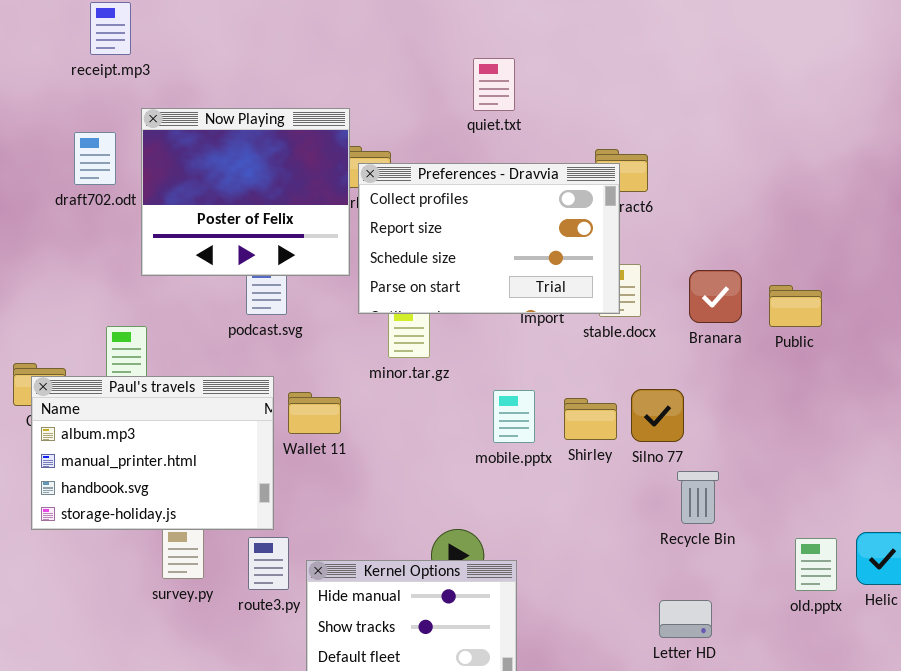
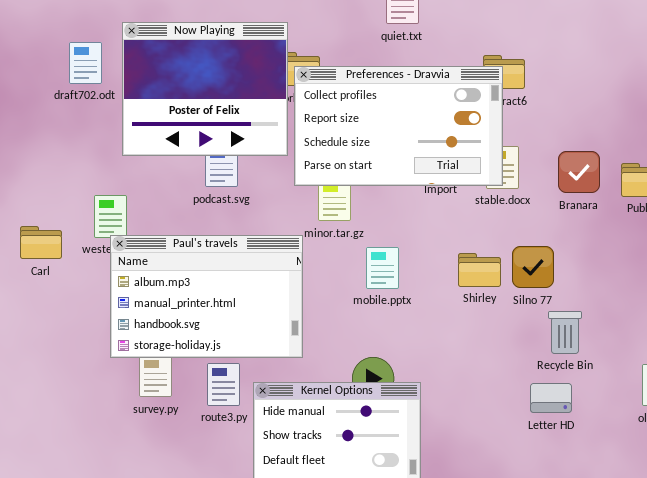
Paul's travels: [31,376,274,530] -> [110,235,303,358], moved
mobile.pptx: [493,390,535,443] -> [366,247,399,289], moved
Letter HD: [659,600,712,638] -> [530,383,572,413], moved

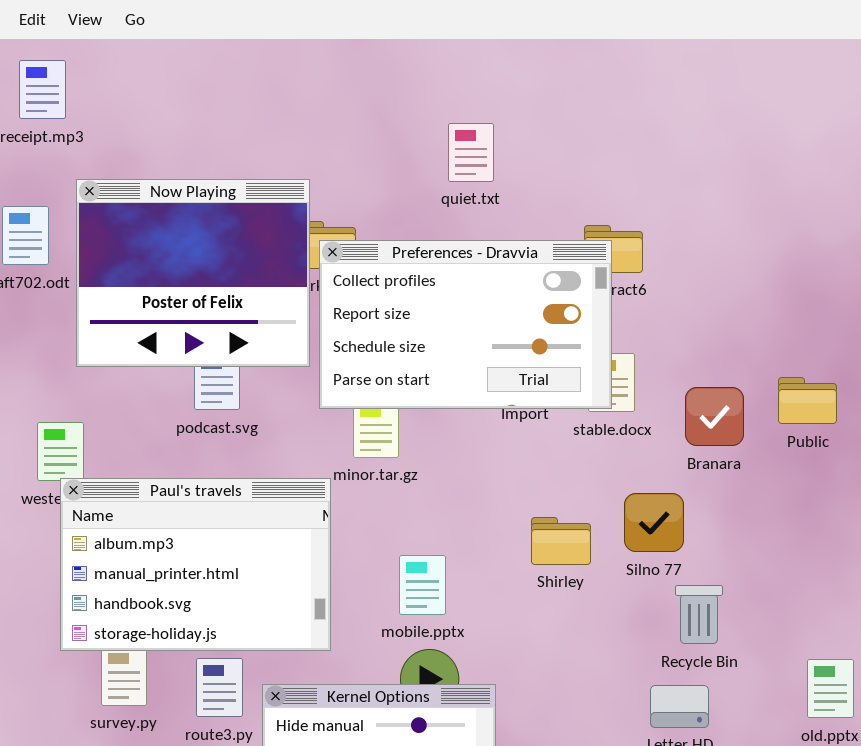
Branara: [558,151,600,193] -> [685,387,744,446], moved
mobile.pptx: [366,247,399,289] -> [399,555,446,615], moved
Shirley: [458,253,501,287] -> [531,517,591,565], moved

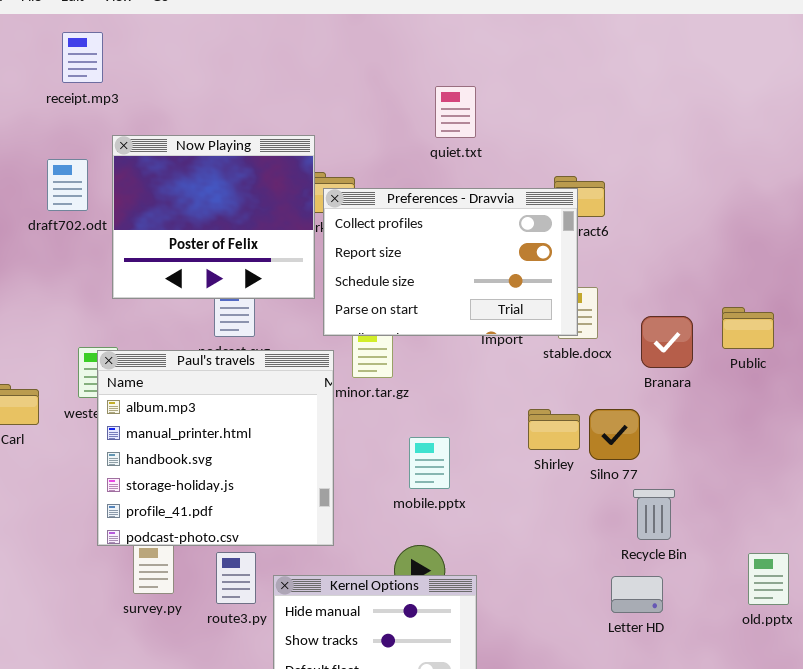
Paul's travels: [60,478,331,651] -> [97,350,334,546], resized
Shirley: [531,517,591,565] -> [528,409,580,450], moved
mobile.pptx: [399,555,446,615] -> [409,437,450,489], moved

